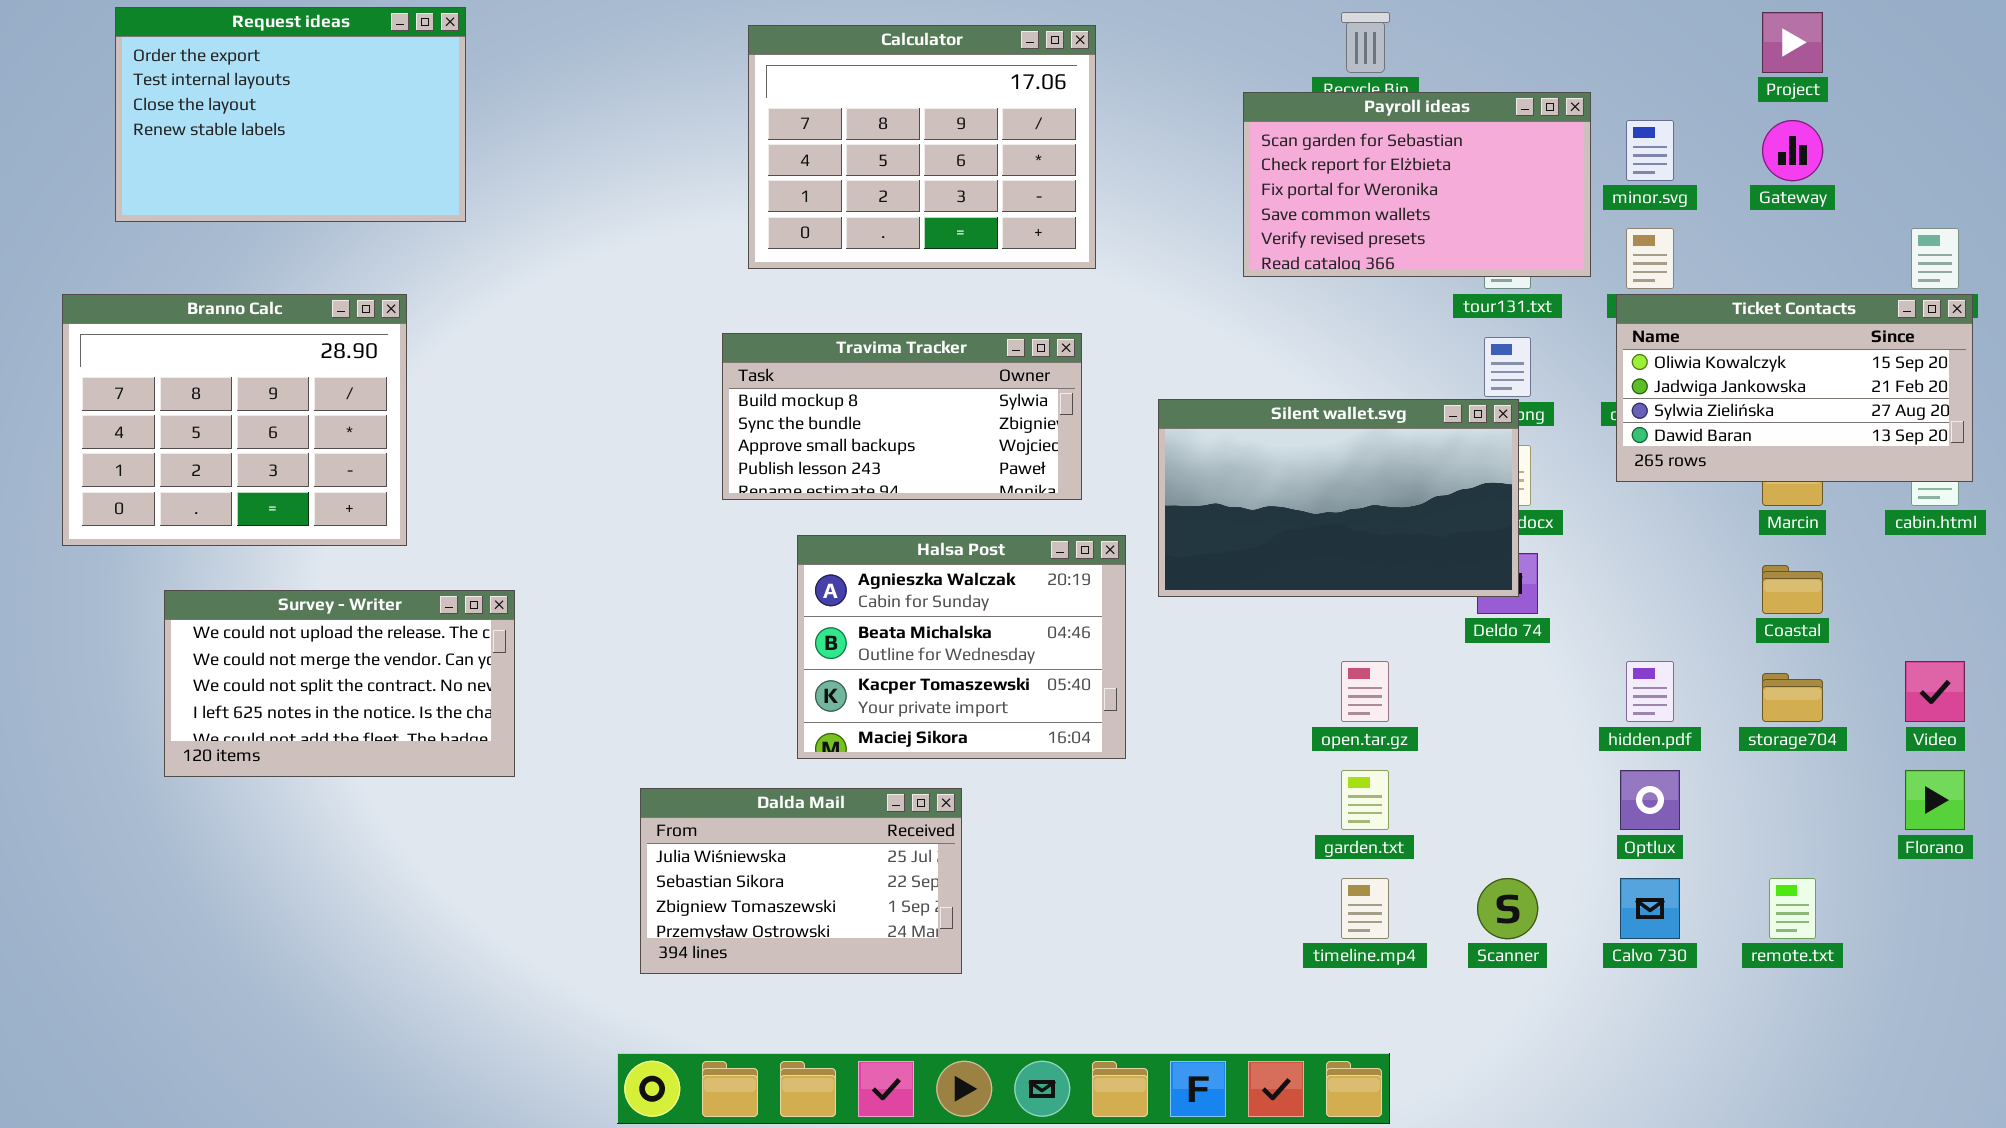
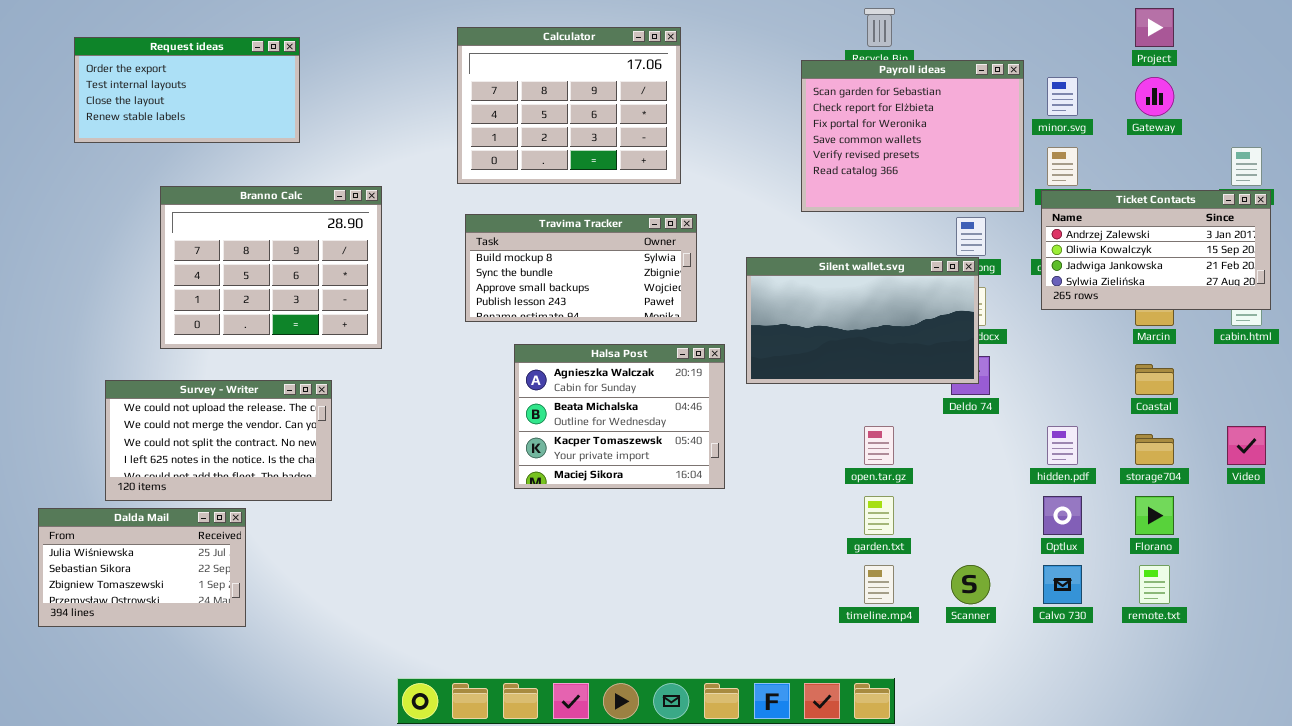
Request ideas: [115,7,466,222] -> [74,37,300,143], resized
Calculator: [748,25,1096,269] -> [457,27,681,184], moved
Payroll ideas: [1243,92,1591,277] -> [801,60,1024,212], resized
Branno Calc: [62,294,407,546] -> [160,186,382,349], moved
Ticket Contacts: [1616,294,1973,482] -> [1041,190,1271,310], scrolled up 1 row
Florano: [1905,770,1965,830] -> [1135,496,1174,535], moved
Dalda Mail: [640,788,962,974] -> [38,508,246,627], moved

